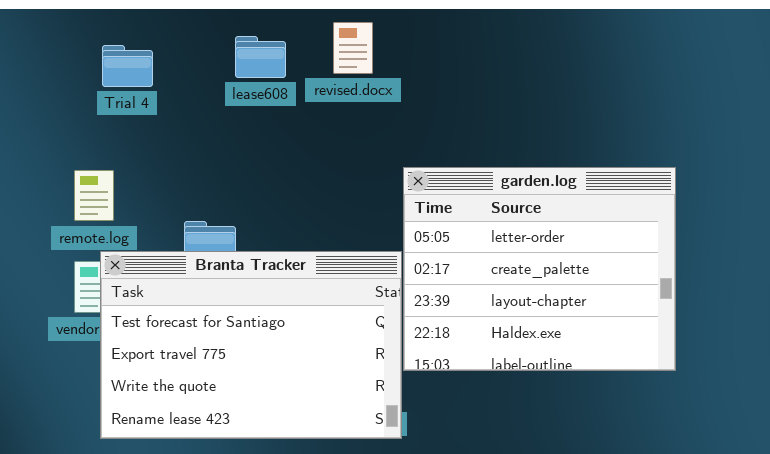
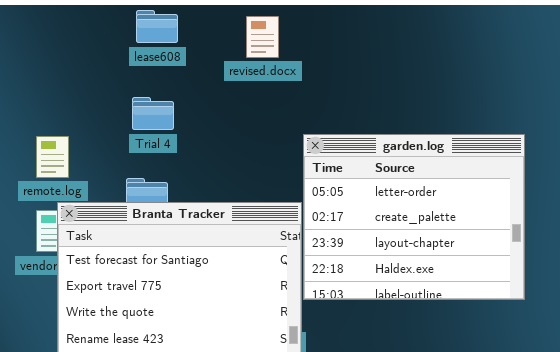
lease608: [235,36,286,78] -> [136,10,178,43], moved
Trial 4: [102,45,153,87] -> [132,97,174,130], moved

